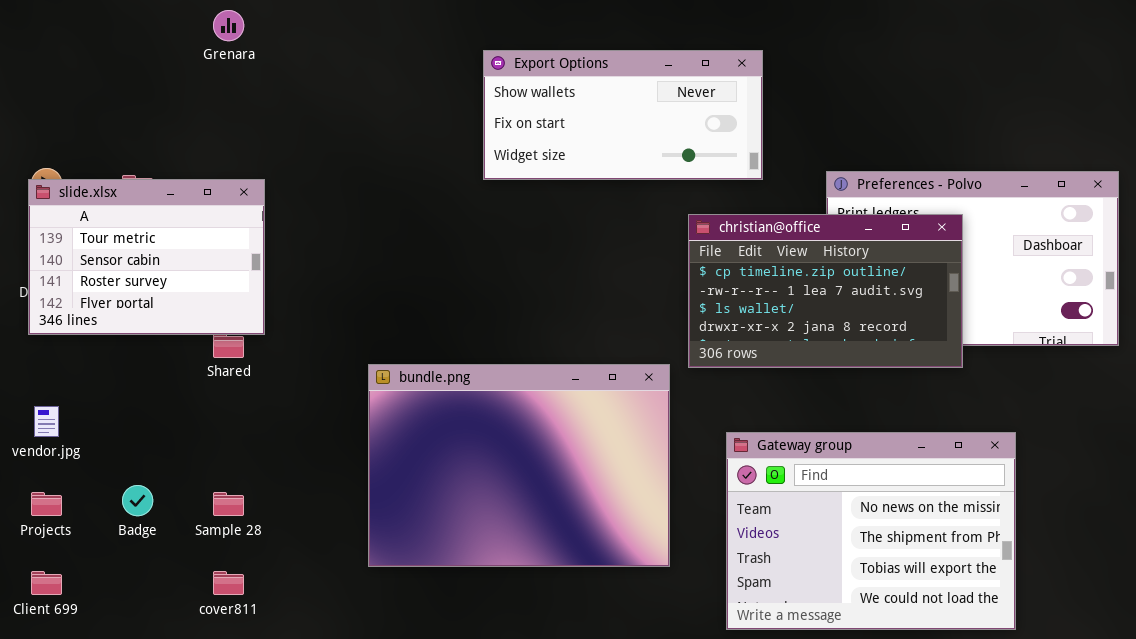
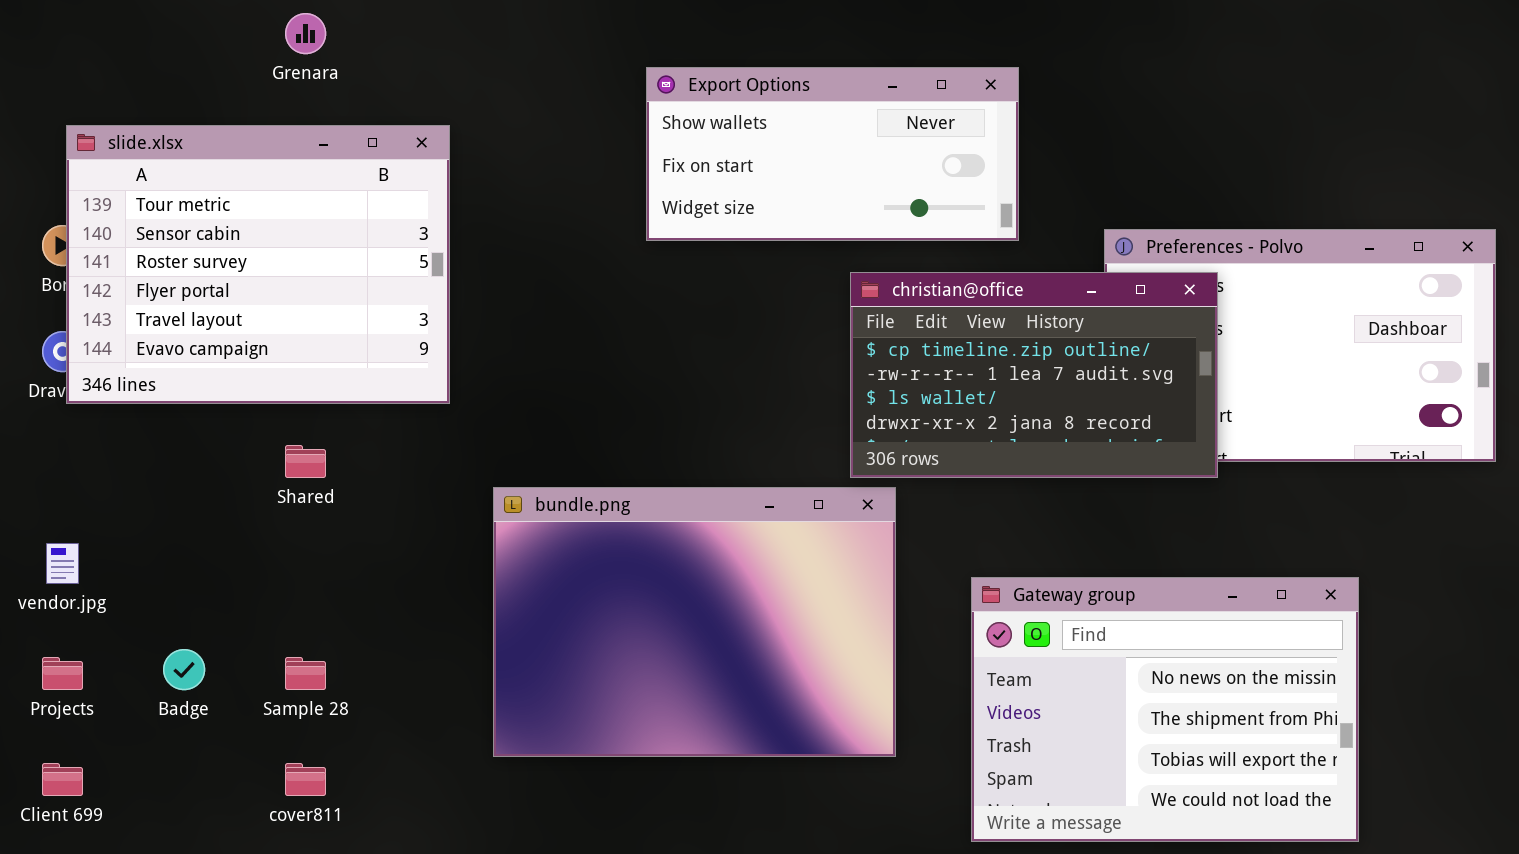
slide.xlsx: [28,179,265,335] -> [66,125,450,404], moved, resized
christian@office: [688,214,963,368] -> [850,272,1218,478], moved

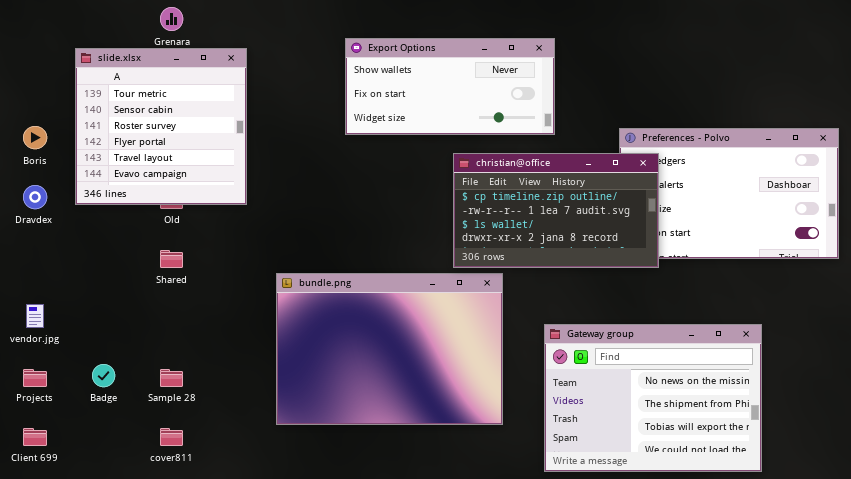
Export Options: [646,67,1019,241] -> [345,38,555,135], moved
slide.xlsx: [66,125,450,404] -> [75,48,247,205], moved, resized
christian@office: [850,272,1218,478] -> [453,153,659,268], moved

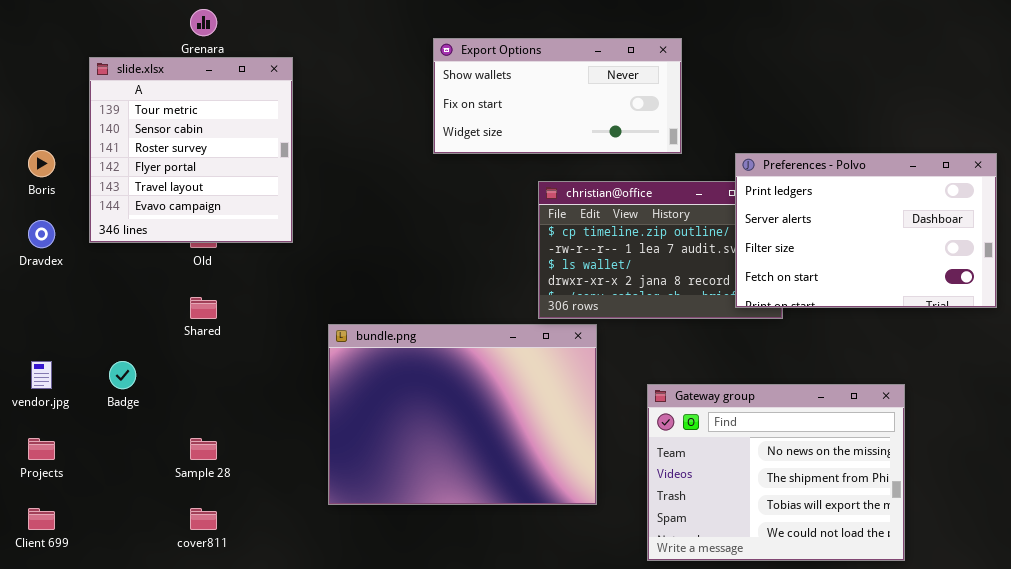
Export Options: [345,38,555,135] -> [433,38,682,154], moved
Preferences - Polvo: [619,128,839,259] -> [735,153,997,308], raised
Badge: [92,364,115,387] -> [109,361,136,389], moved

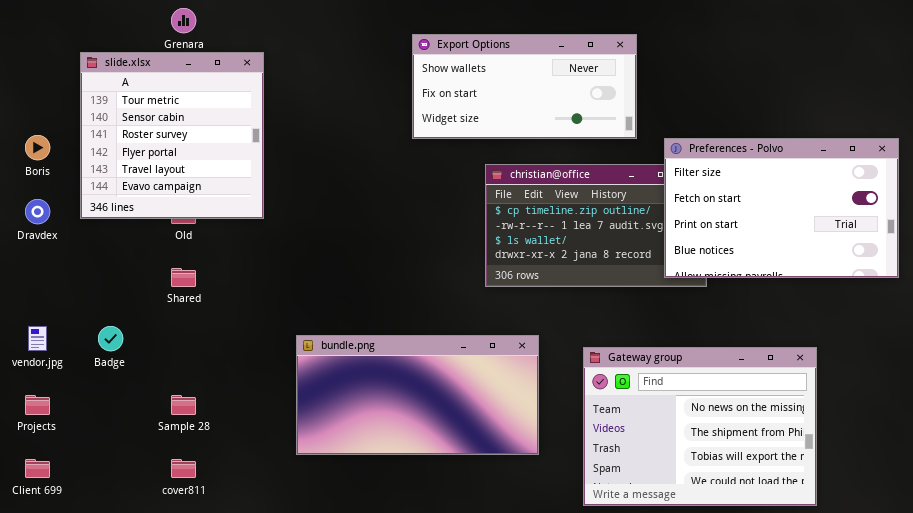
Export Options: [433,38,682,154] -> [412,34,637,139], moved
Preferences - Polvo: [735,153,997,308] -> [664,138,899,278], scrolled down 2 rows
bundle.png: [328,324,597,505] -> [296,335,539,455], resized

